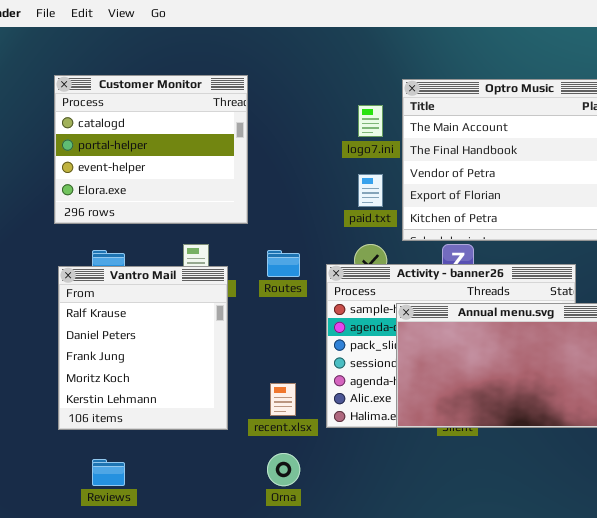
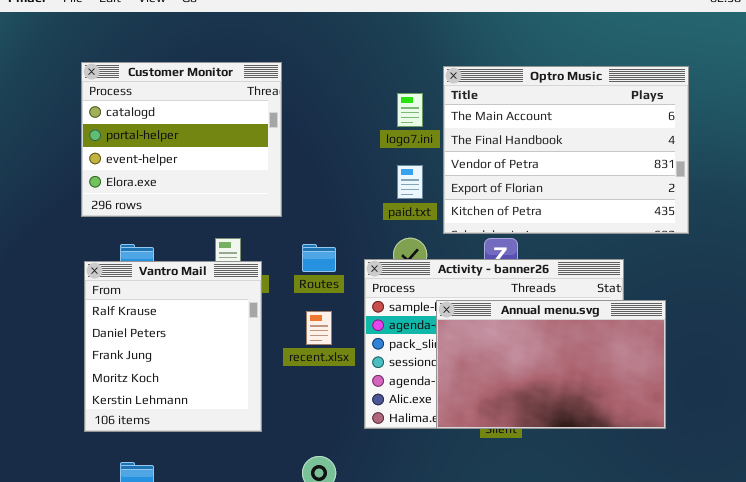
recent.xlsx: [270,383,296,416] -> [306,311,332,345], moved

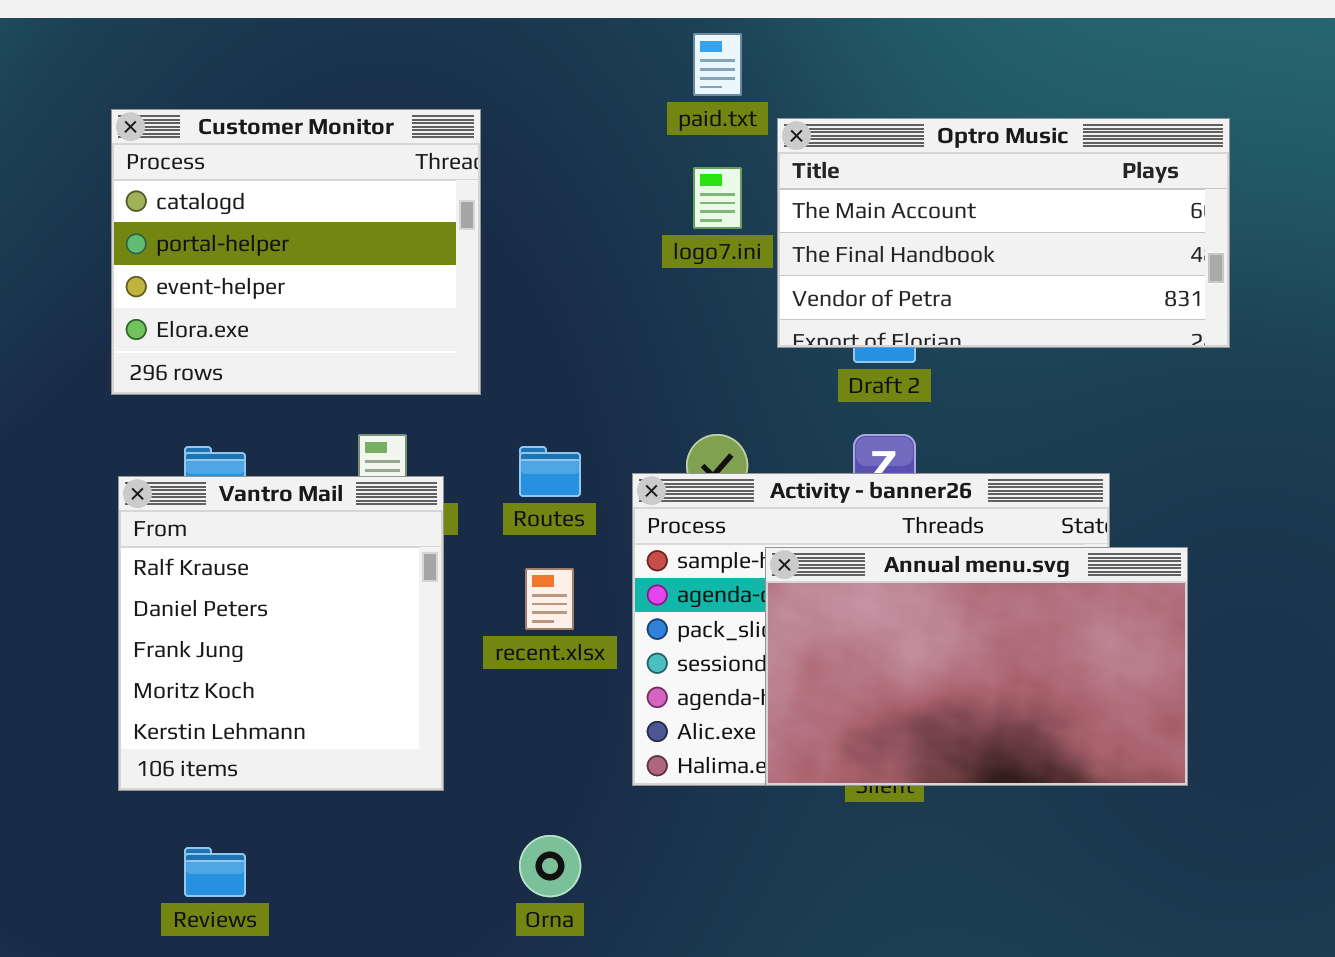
Optro Music: [443,66,689,234] -> [777,118,1230,348], resized
paid.txt: [397,165,423,199] -> [693,33,742,96], moved

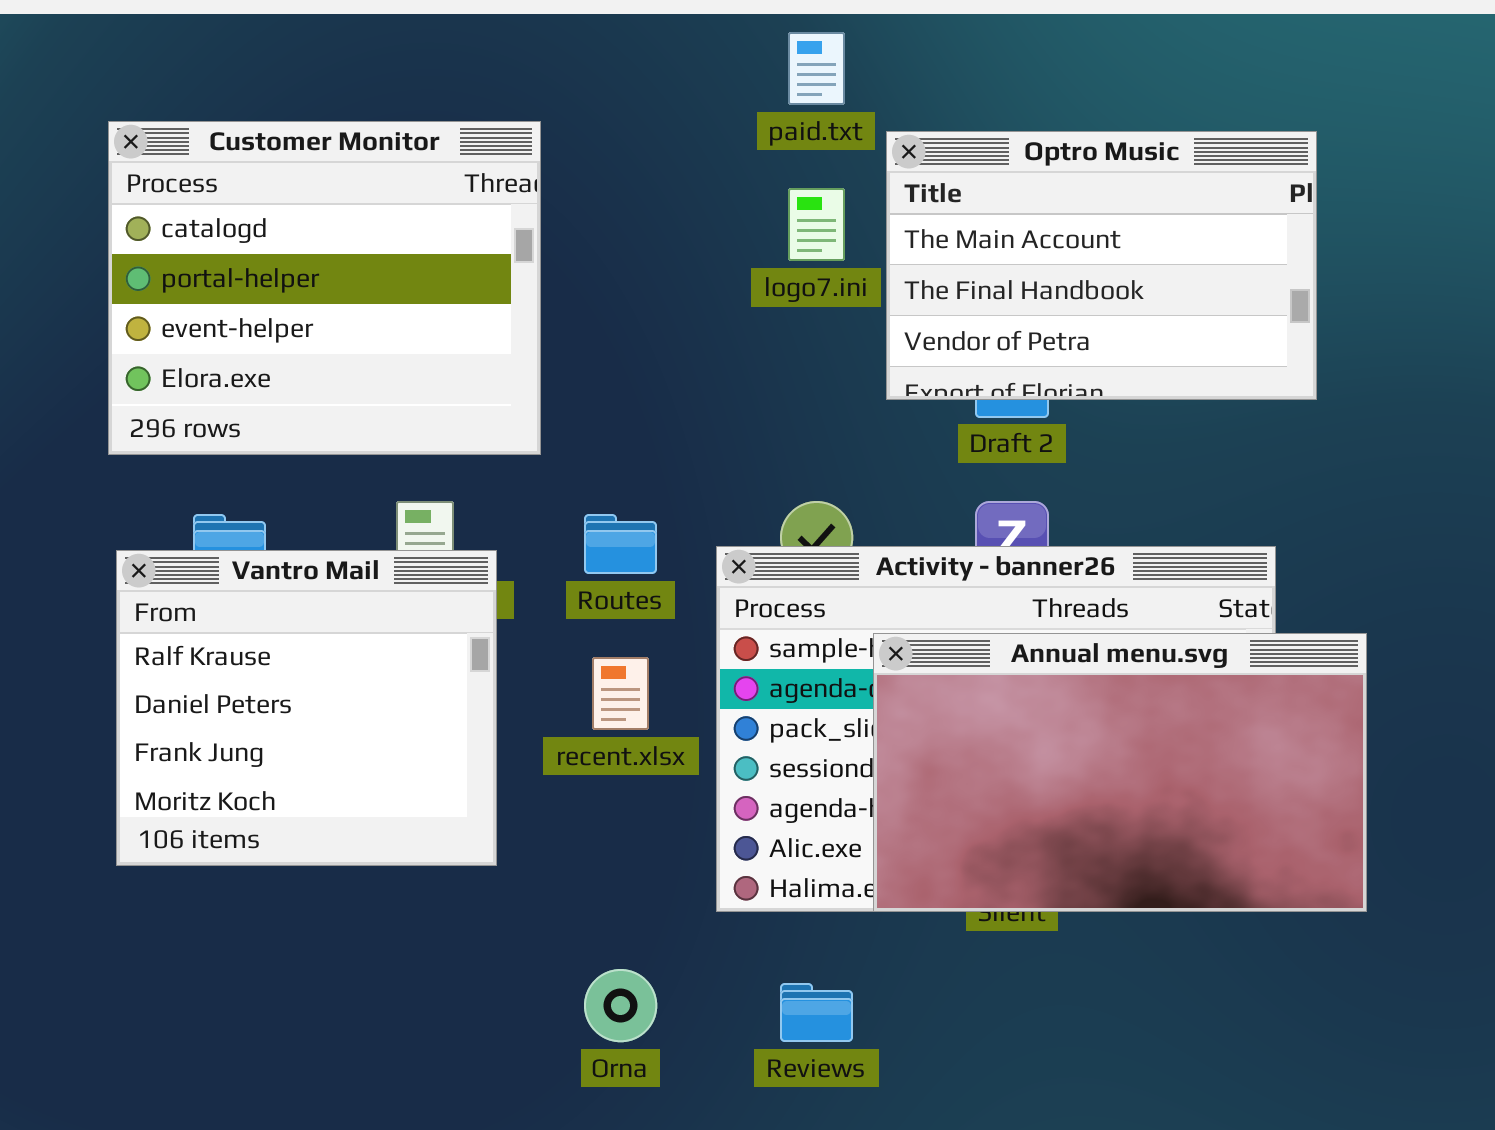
Optro Music: [777,118,1230,348] -> [886,131,1317,400], resized
Vantro Mail: [118,476,444,791] -> [116,550,497,866], resized
Reviews: [184,847,246,897] -> [780,983,853,1042], moved

